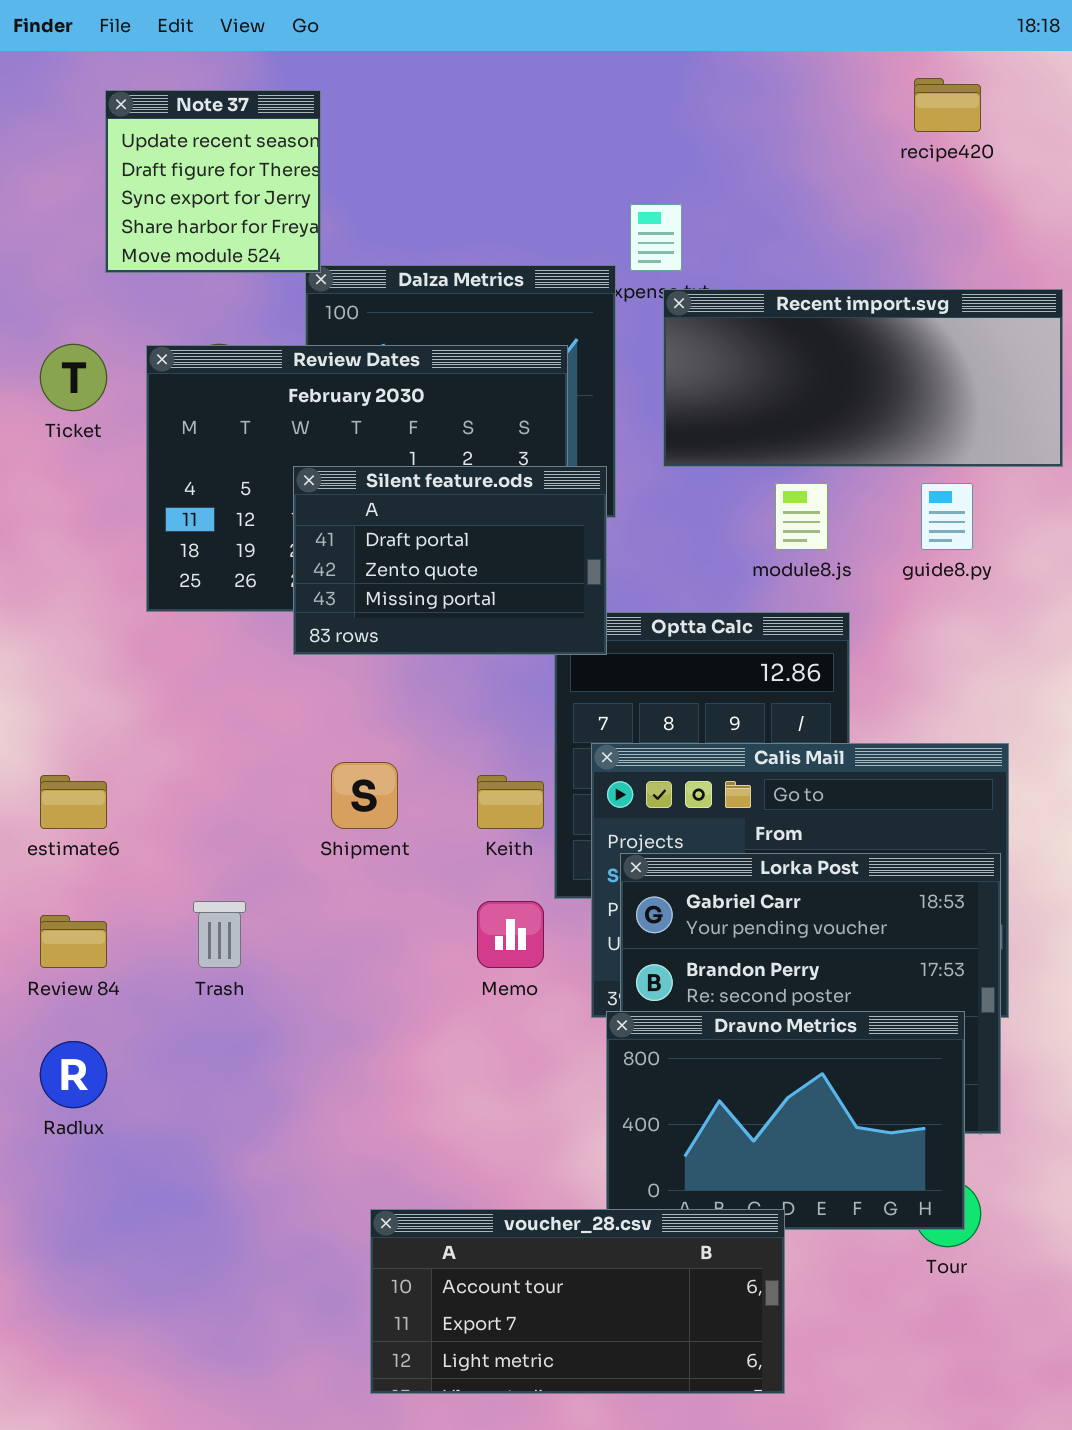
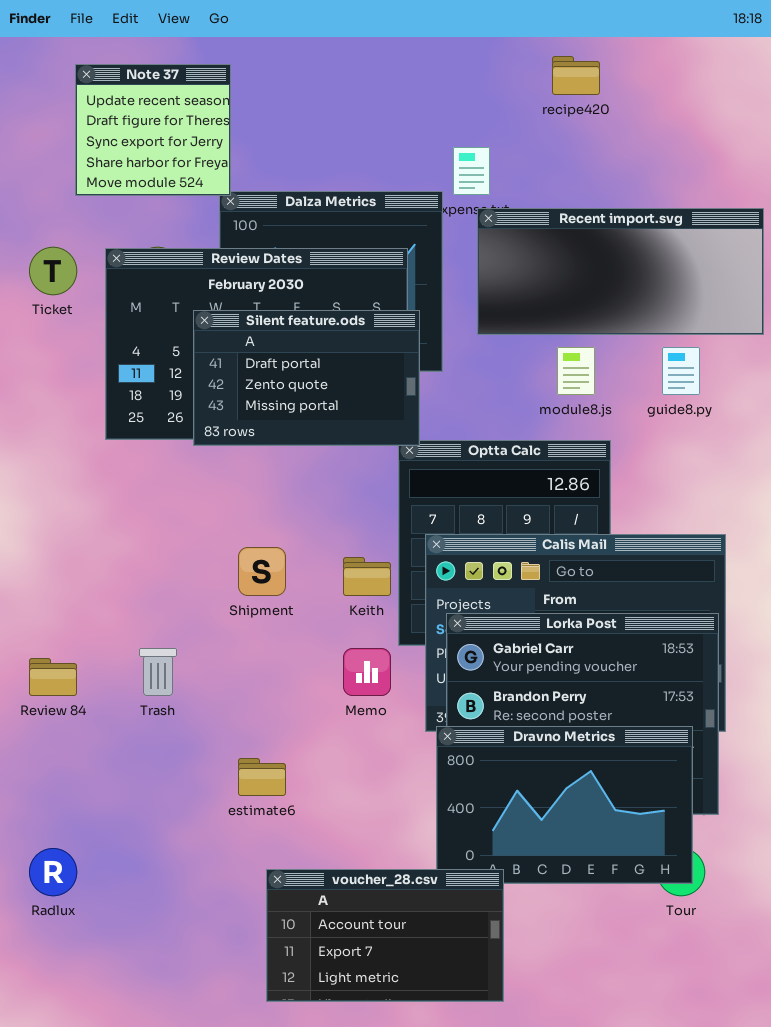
recipe420: [914,78,981,132] -> [552,56,600,95], moved
Silent feature.ods: [293,466,607,655] -> [193,310,420,446], moved
estimate6: [40,775,107,829] -> [238,758,286,796], moved
Radlux: [40,1041,107,1108] -> [29,848,77,896], moved
voucher_28.csv: [370,1209,785,1394] -> [266,869,504,1002], resized

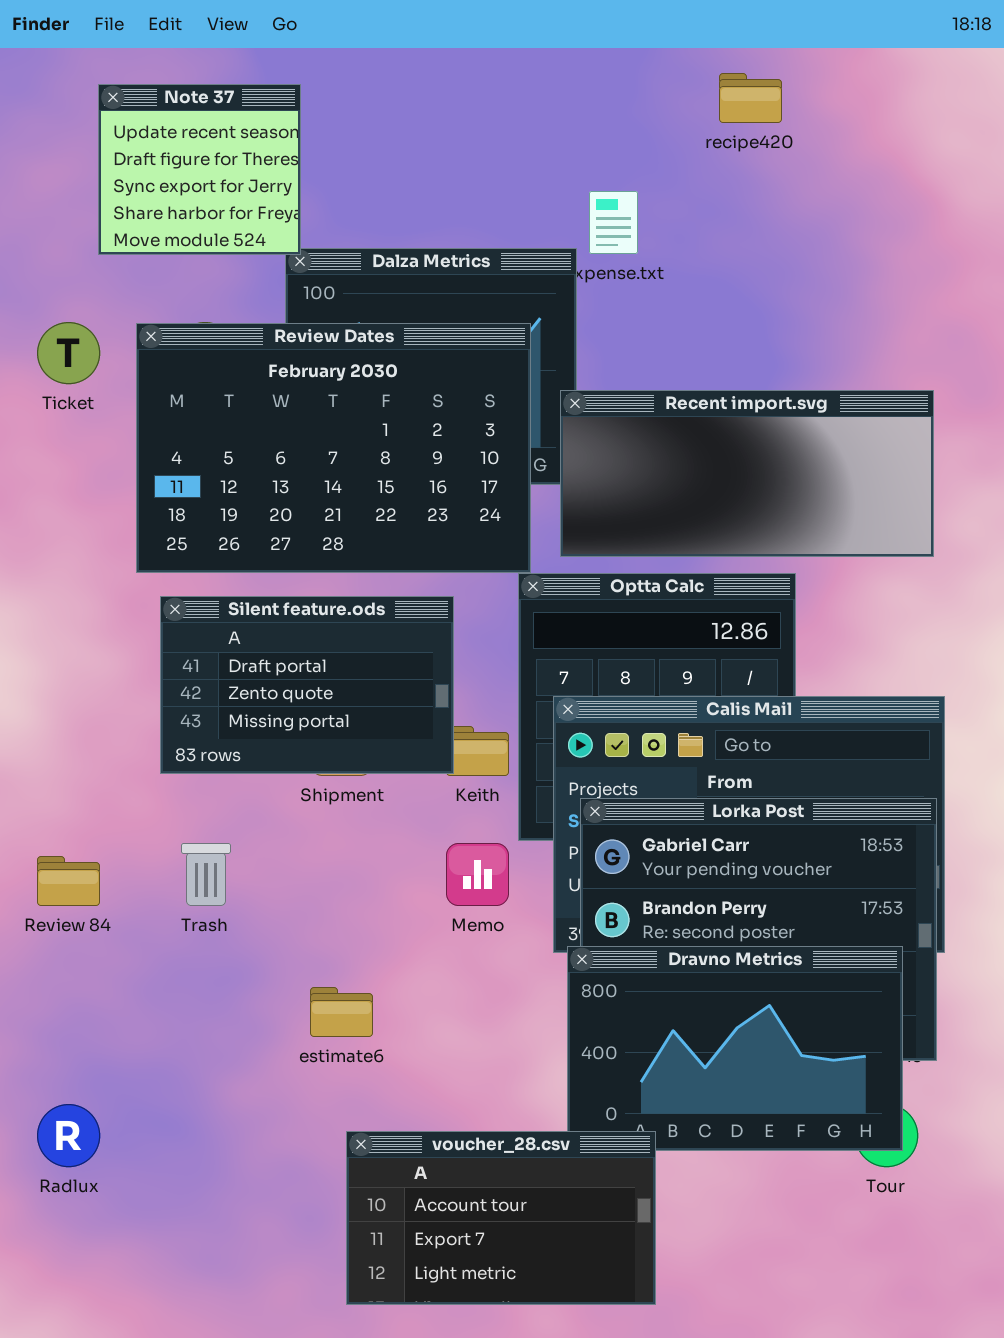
Recent import.svg: [477,208,764,335] -> [560,390,934,557], moved
Silent feature.ods: [193,310,420,446] -> [160,596,454,774], moved

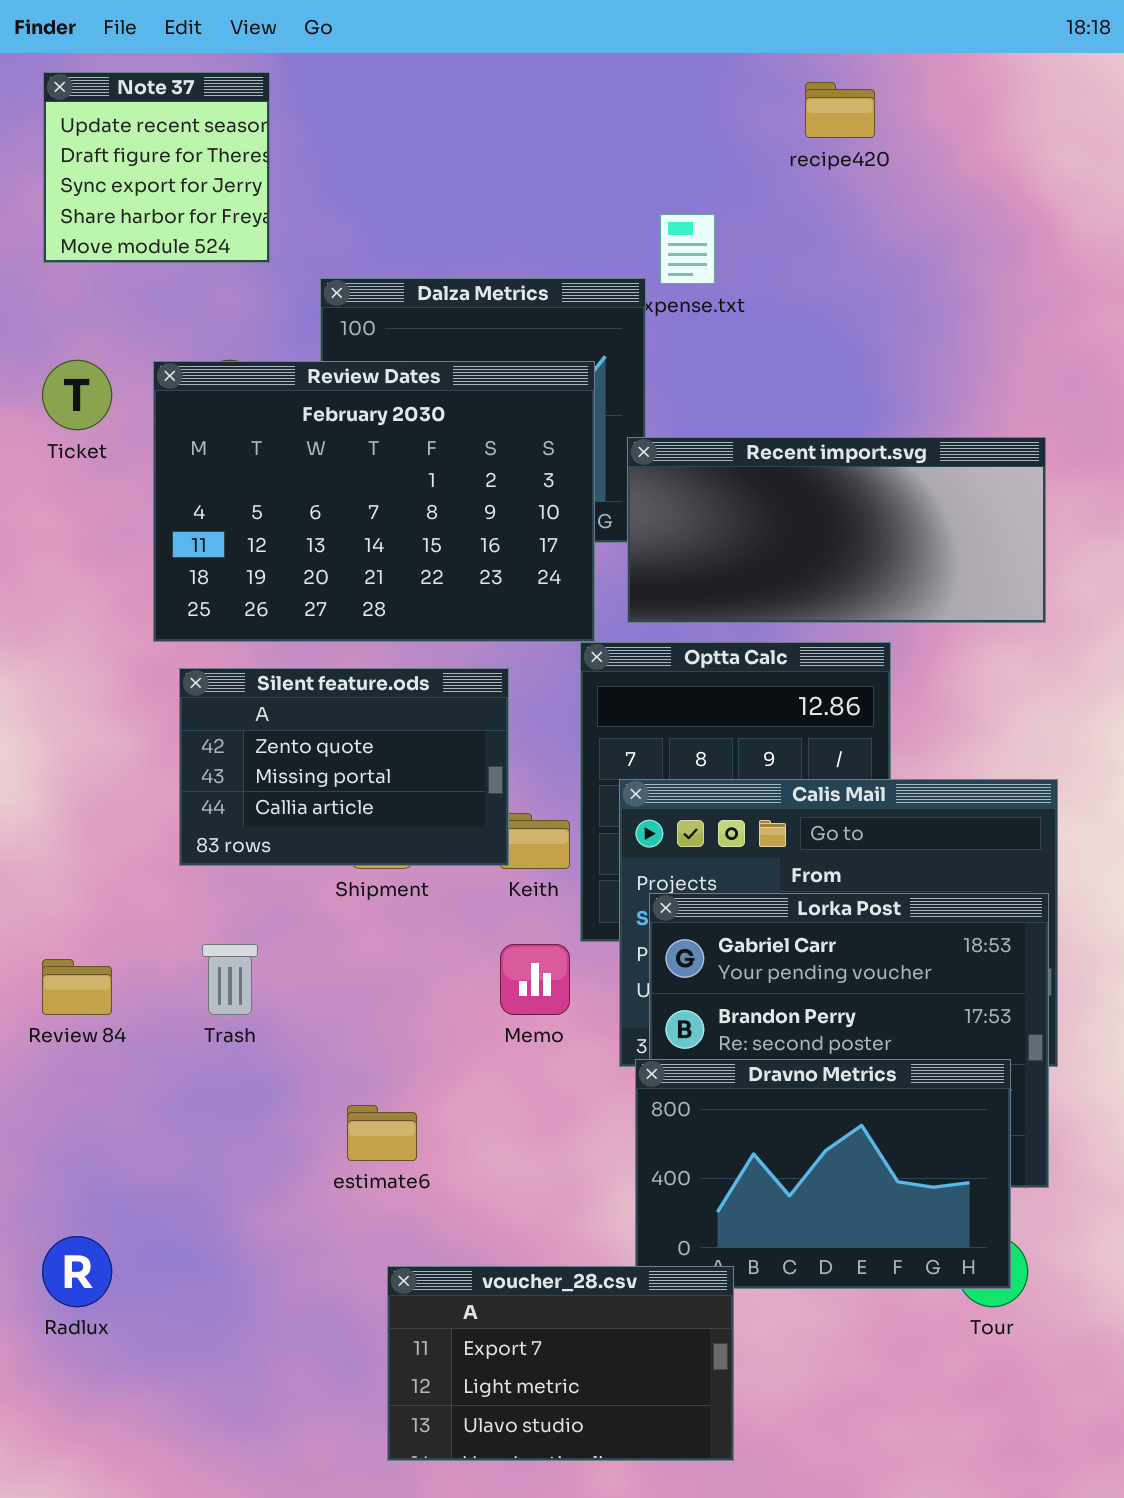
Note 37: [98,84,301,255] -> [43,72,270,263], moved
Silent feature.ods: [160,596,454,774] -> [179,668,509,866], scrolled down 1 row
voucher_28.csv: [346,1131,656,1305] -> [387,1266,734,1461], scrolled down 1 row

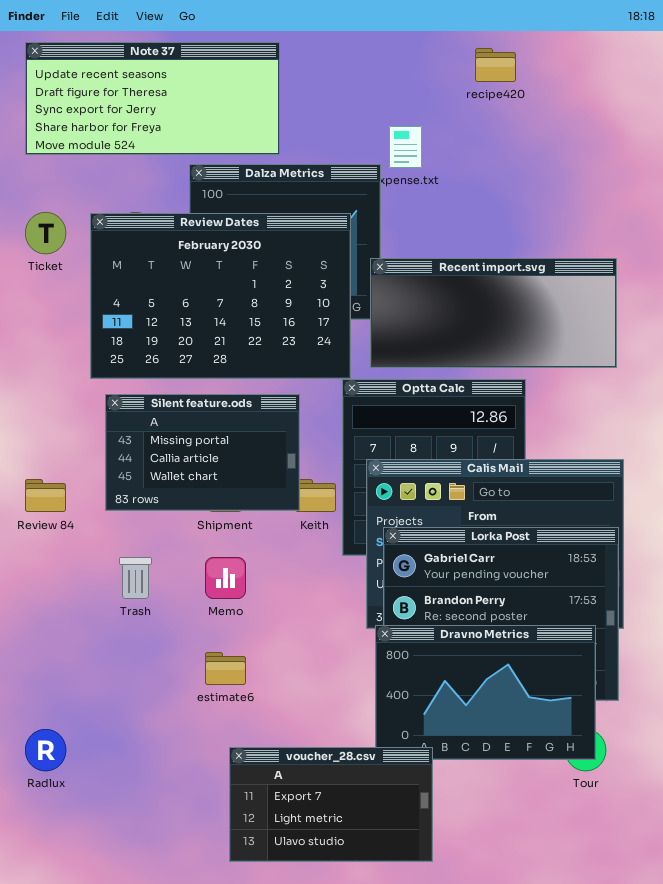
Note 37: [43,72,270,263] -> [25,42,280,155], resized
Silent feature.ods: [179,668,509,866] -> [105,394,300,511], scrolled down 1 row
Memo: [500,944,570,1015] -> [205,557,246,599], moved
Review 84: [42,959,112,1015] -> [25,479,66,512], moved

